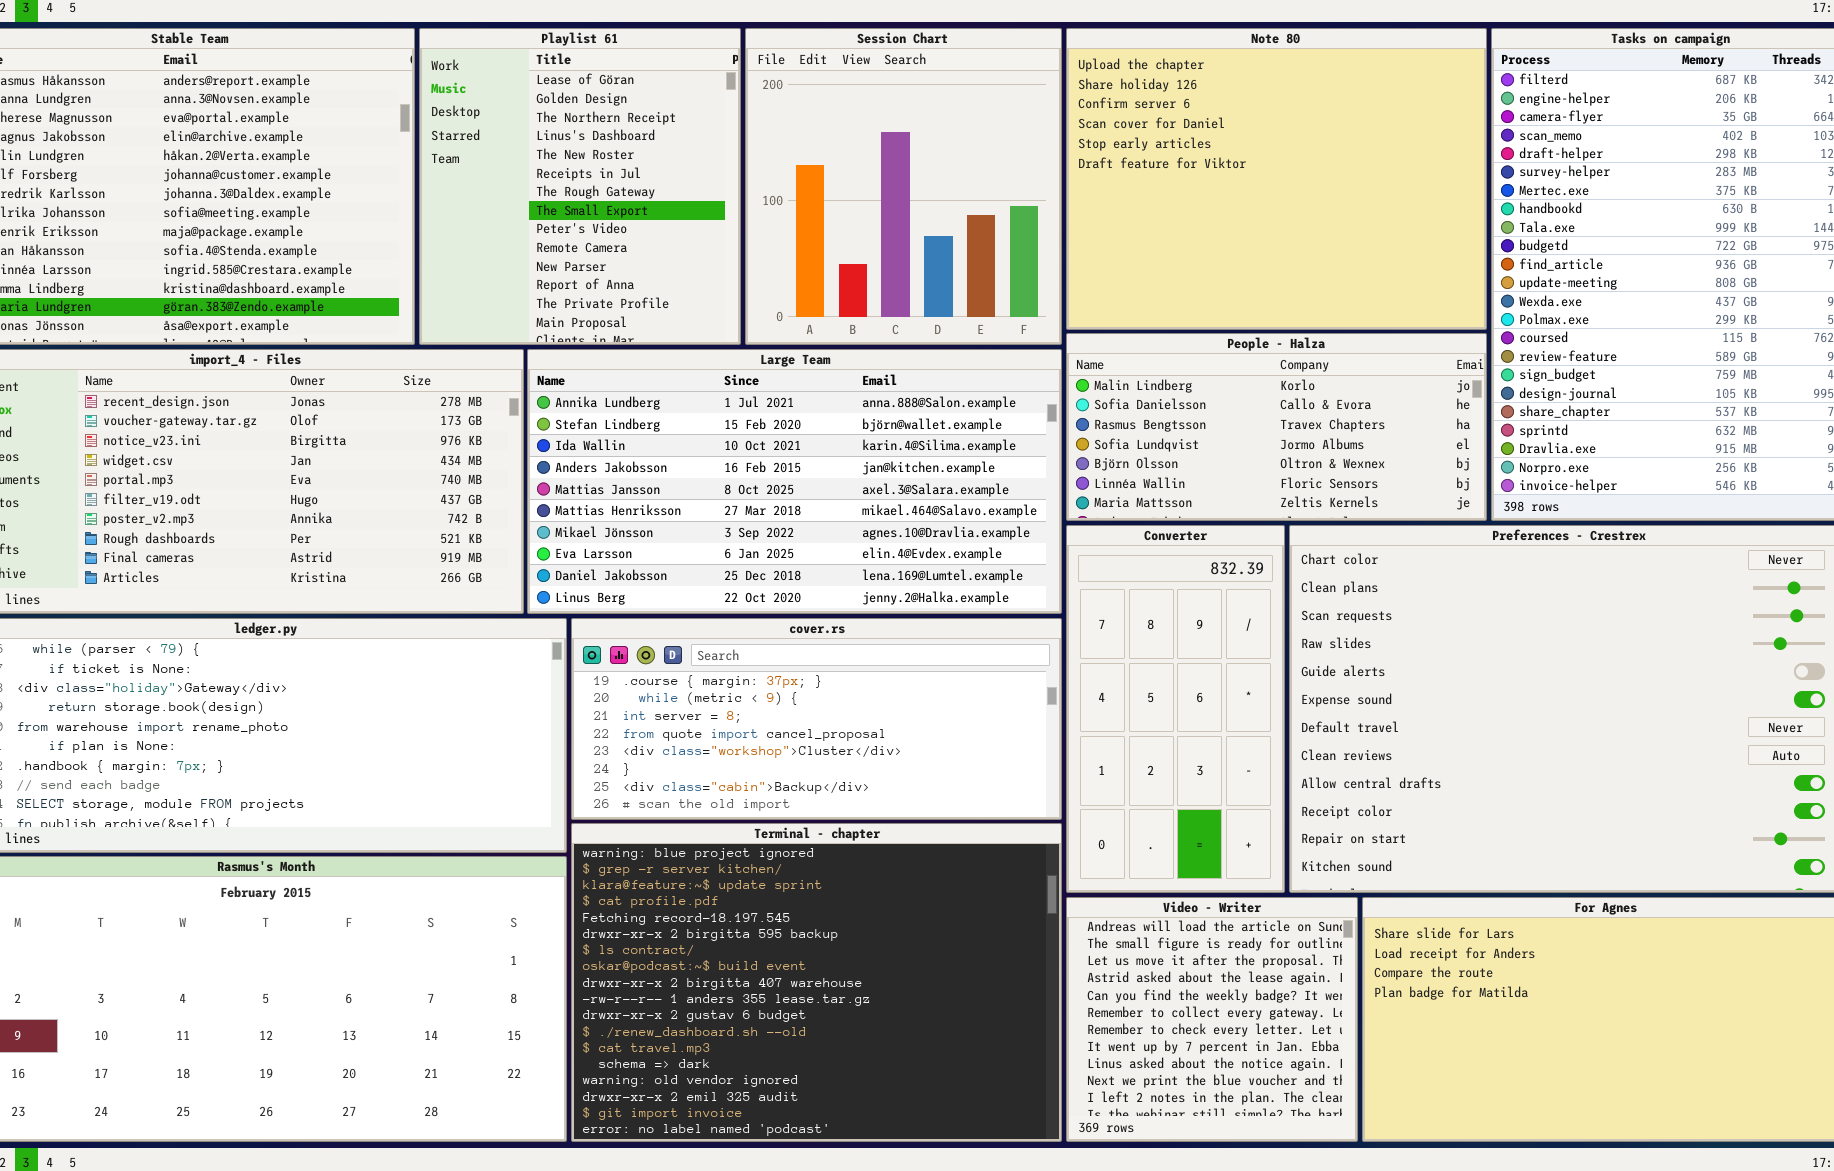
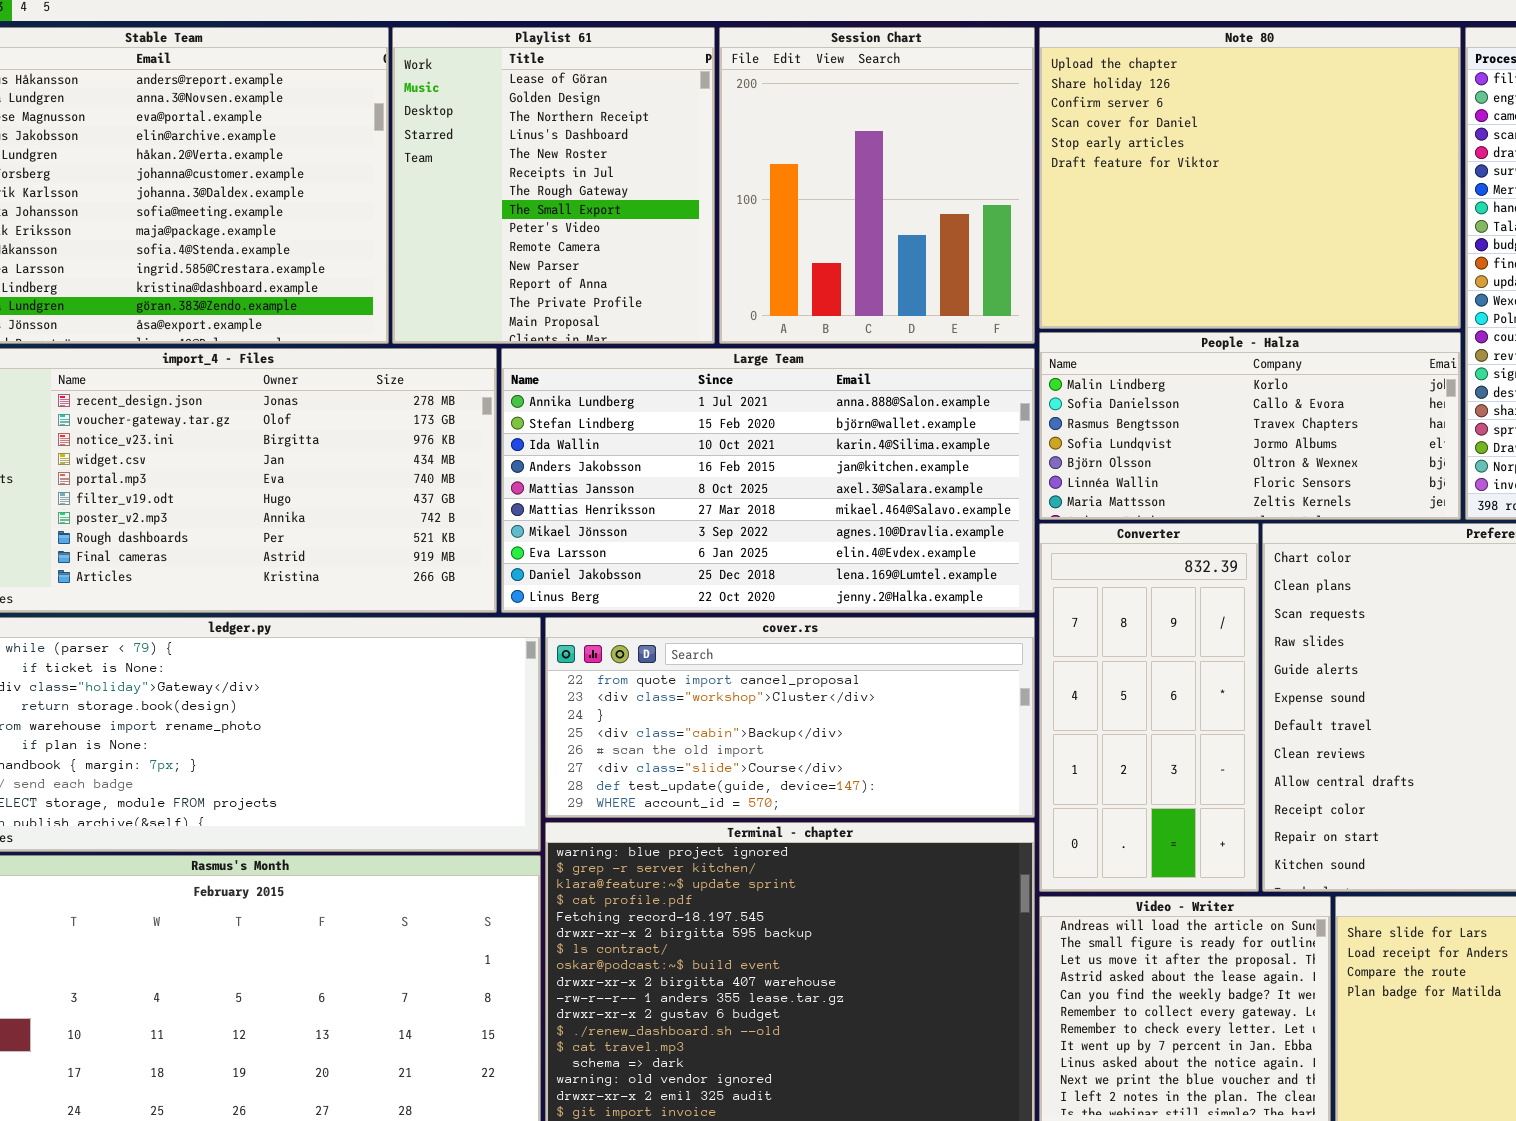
cover.rs: [571,618,1062,820] -> [545,617,1035,818], scrolled down 3 rows

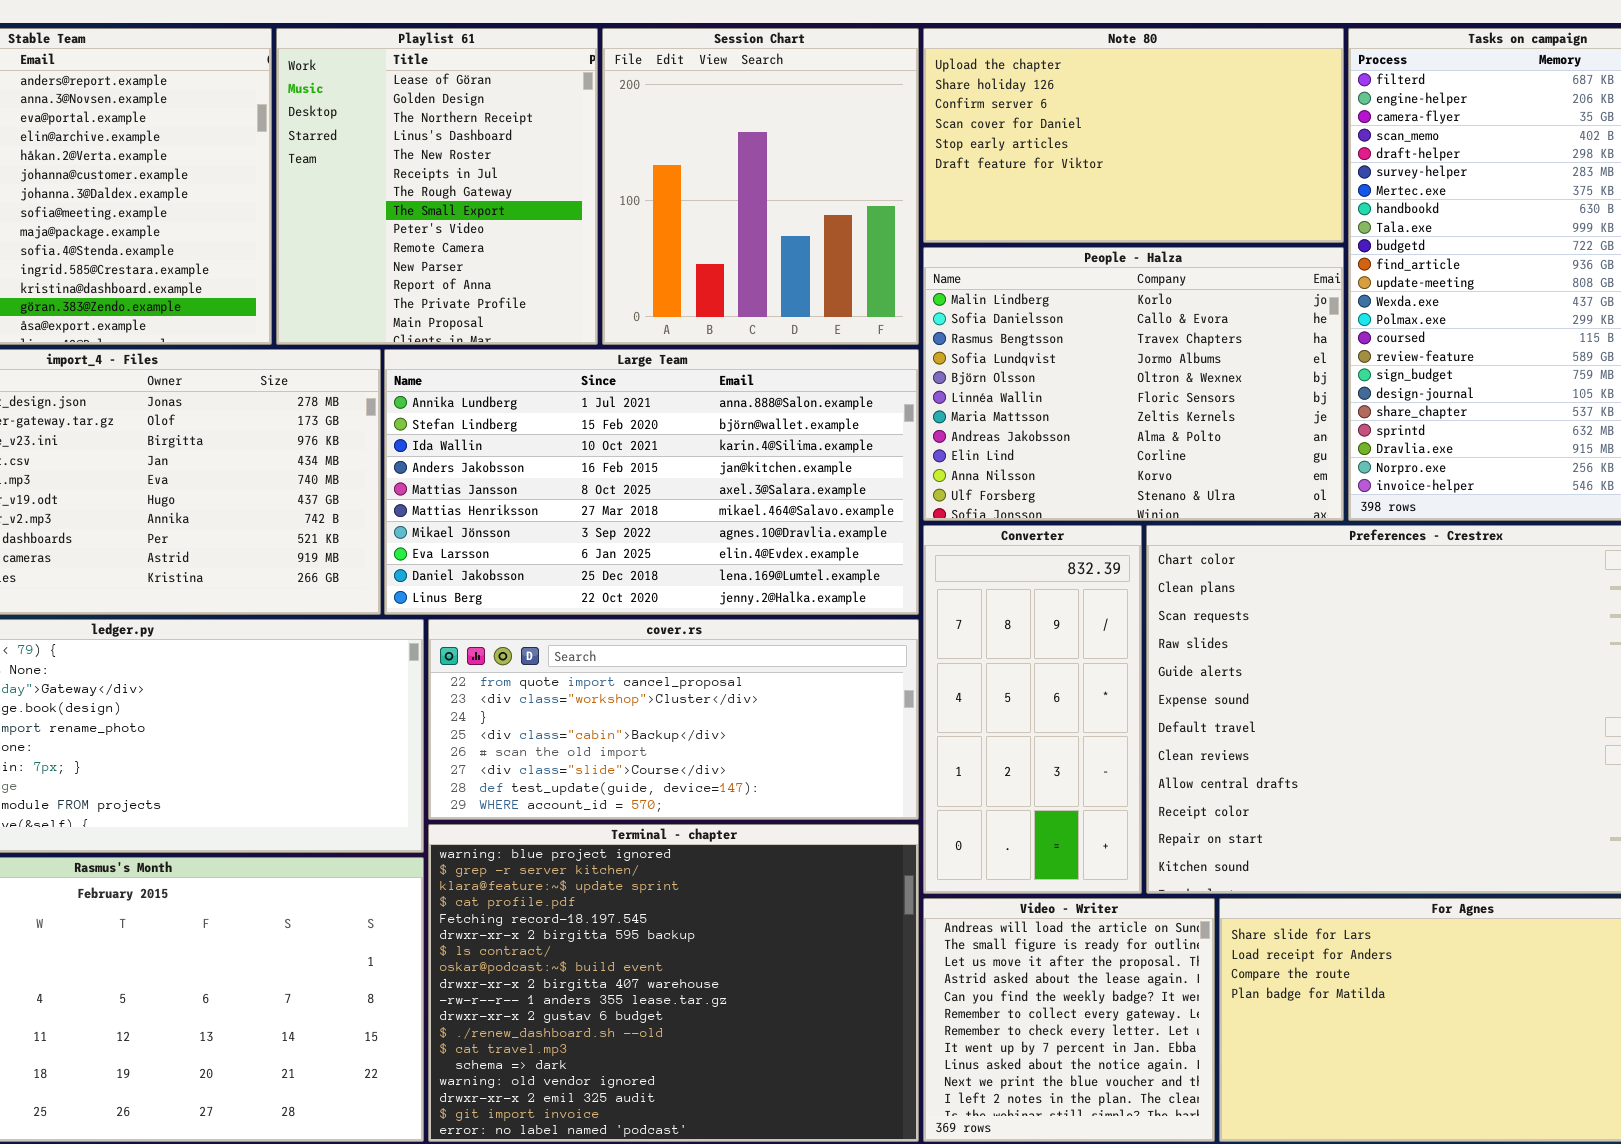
Note 80: [1039,27,1461,329] -> [923,28,1344,243], resized
People - Halza: [1039,332,1461,520] -> [923,247,1344,521], resized

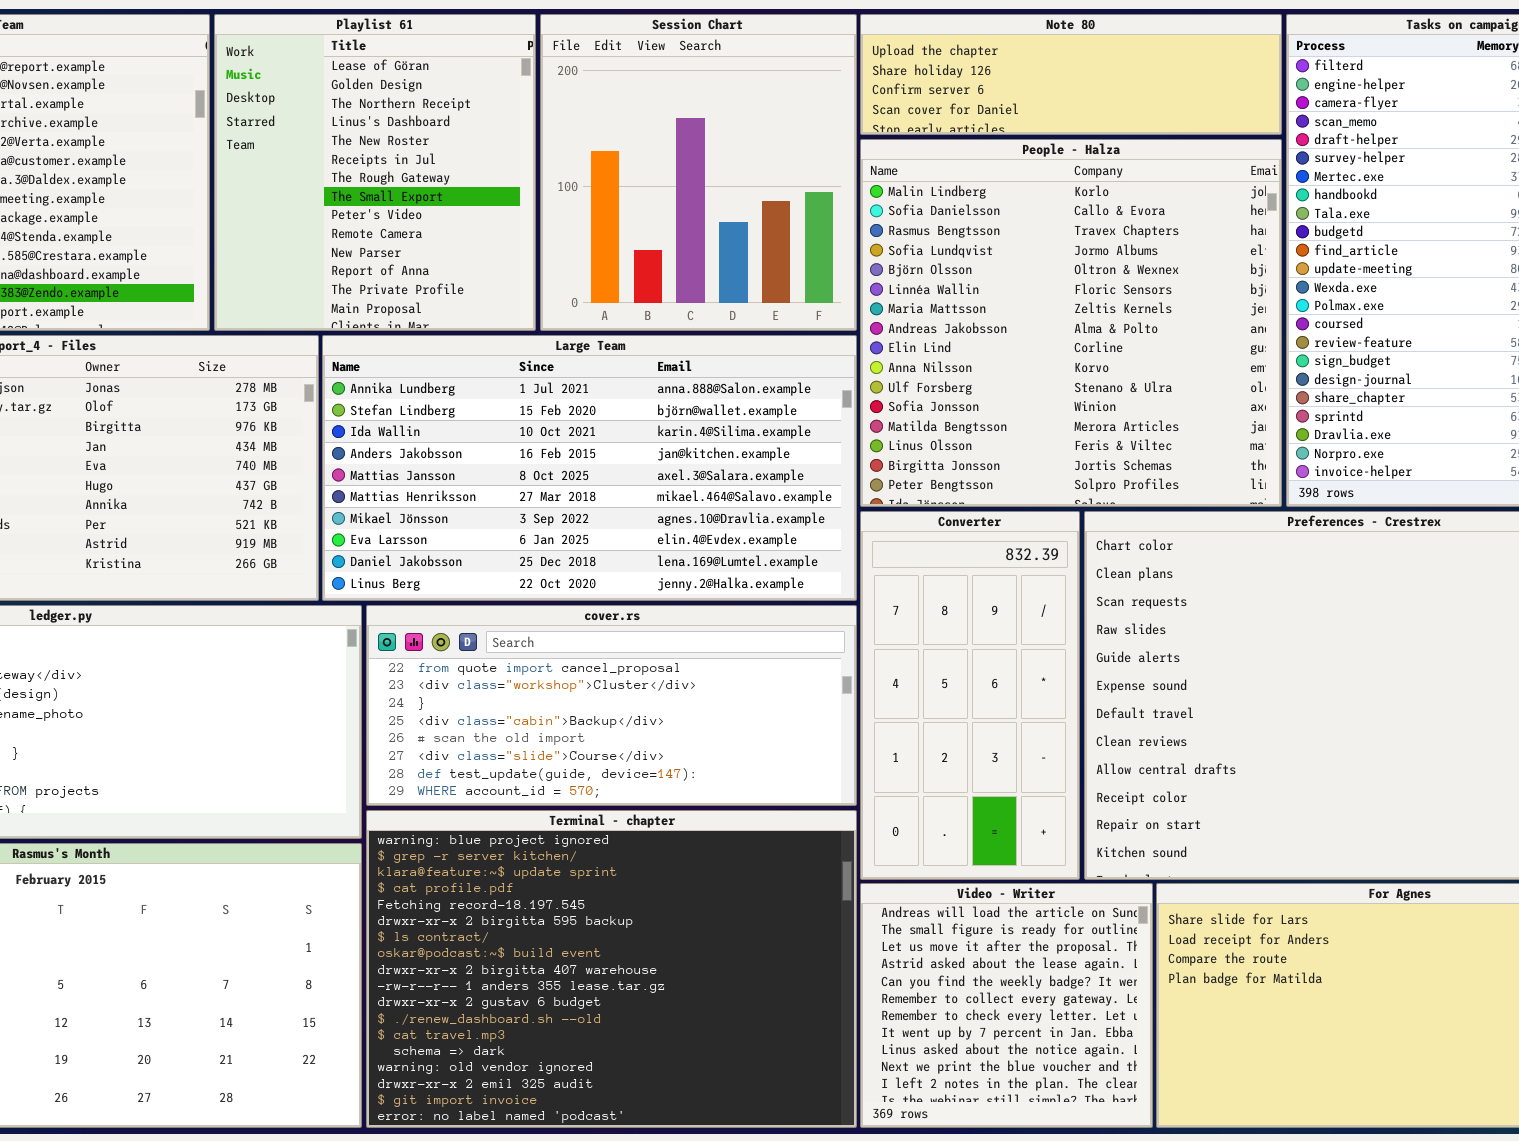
Note 80: [923,28,1344,243] -> [860,14,1282,135], resized
People - Halza: [923,247,1344,521] -> [860,139,1282,507], resized

